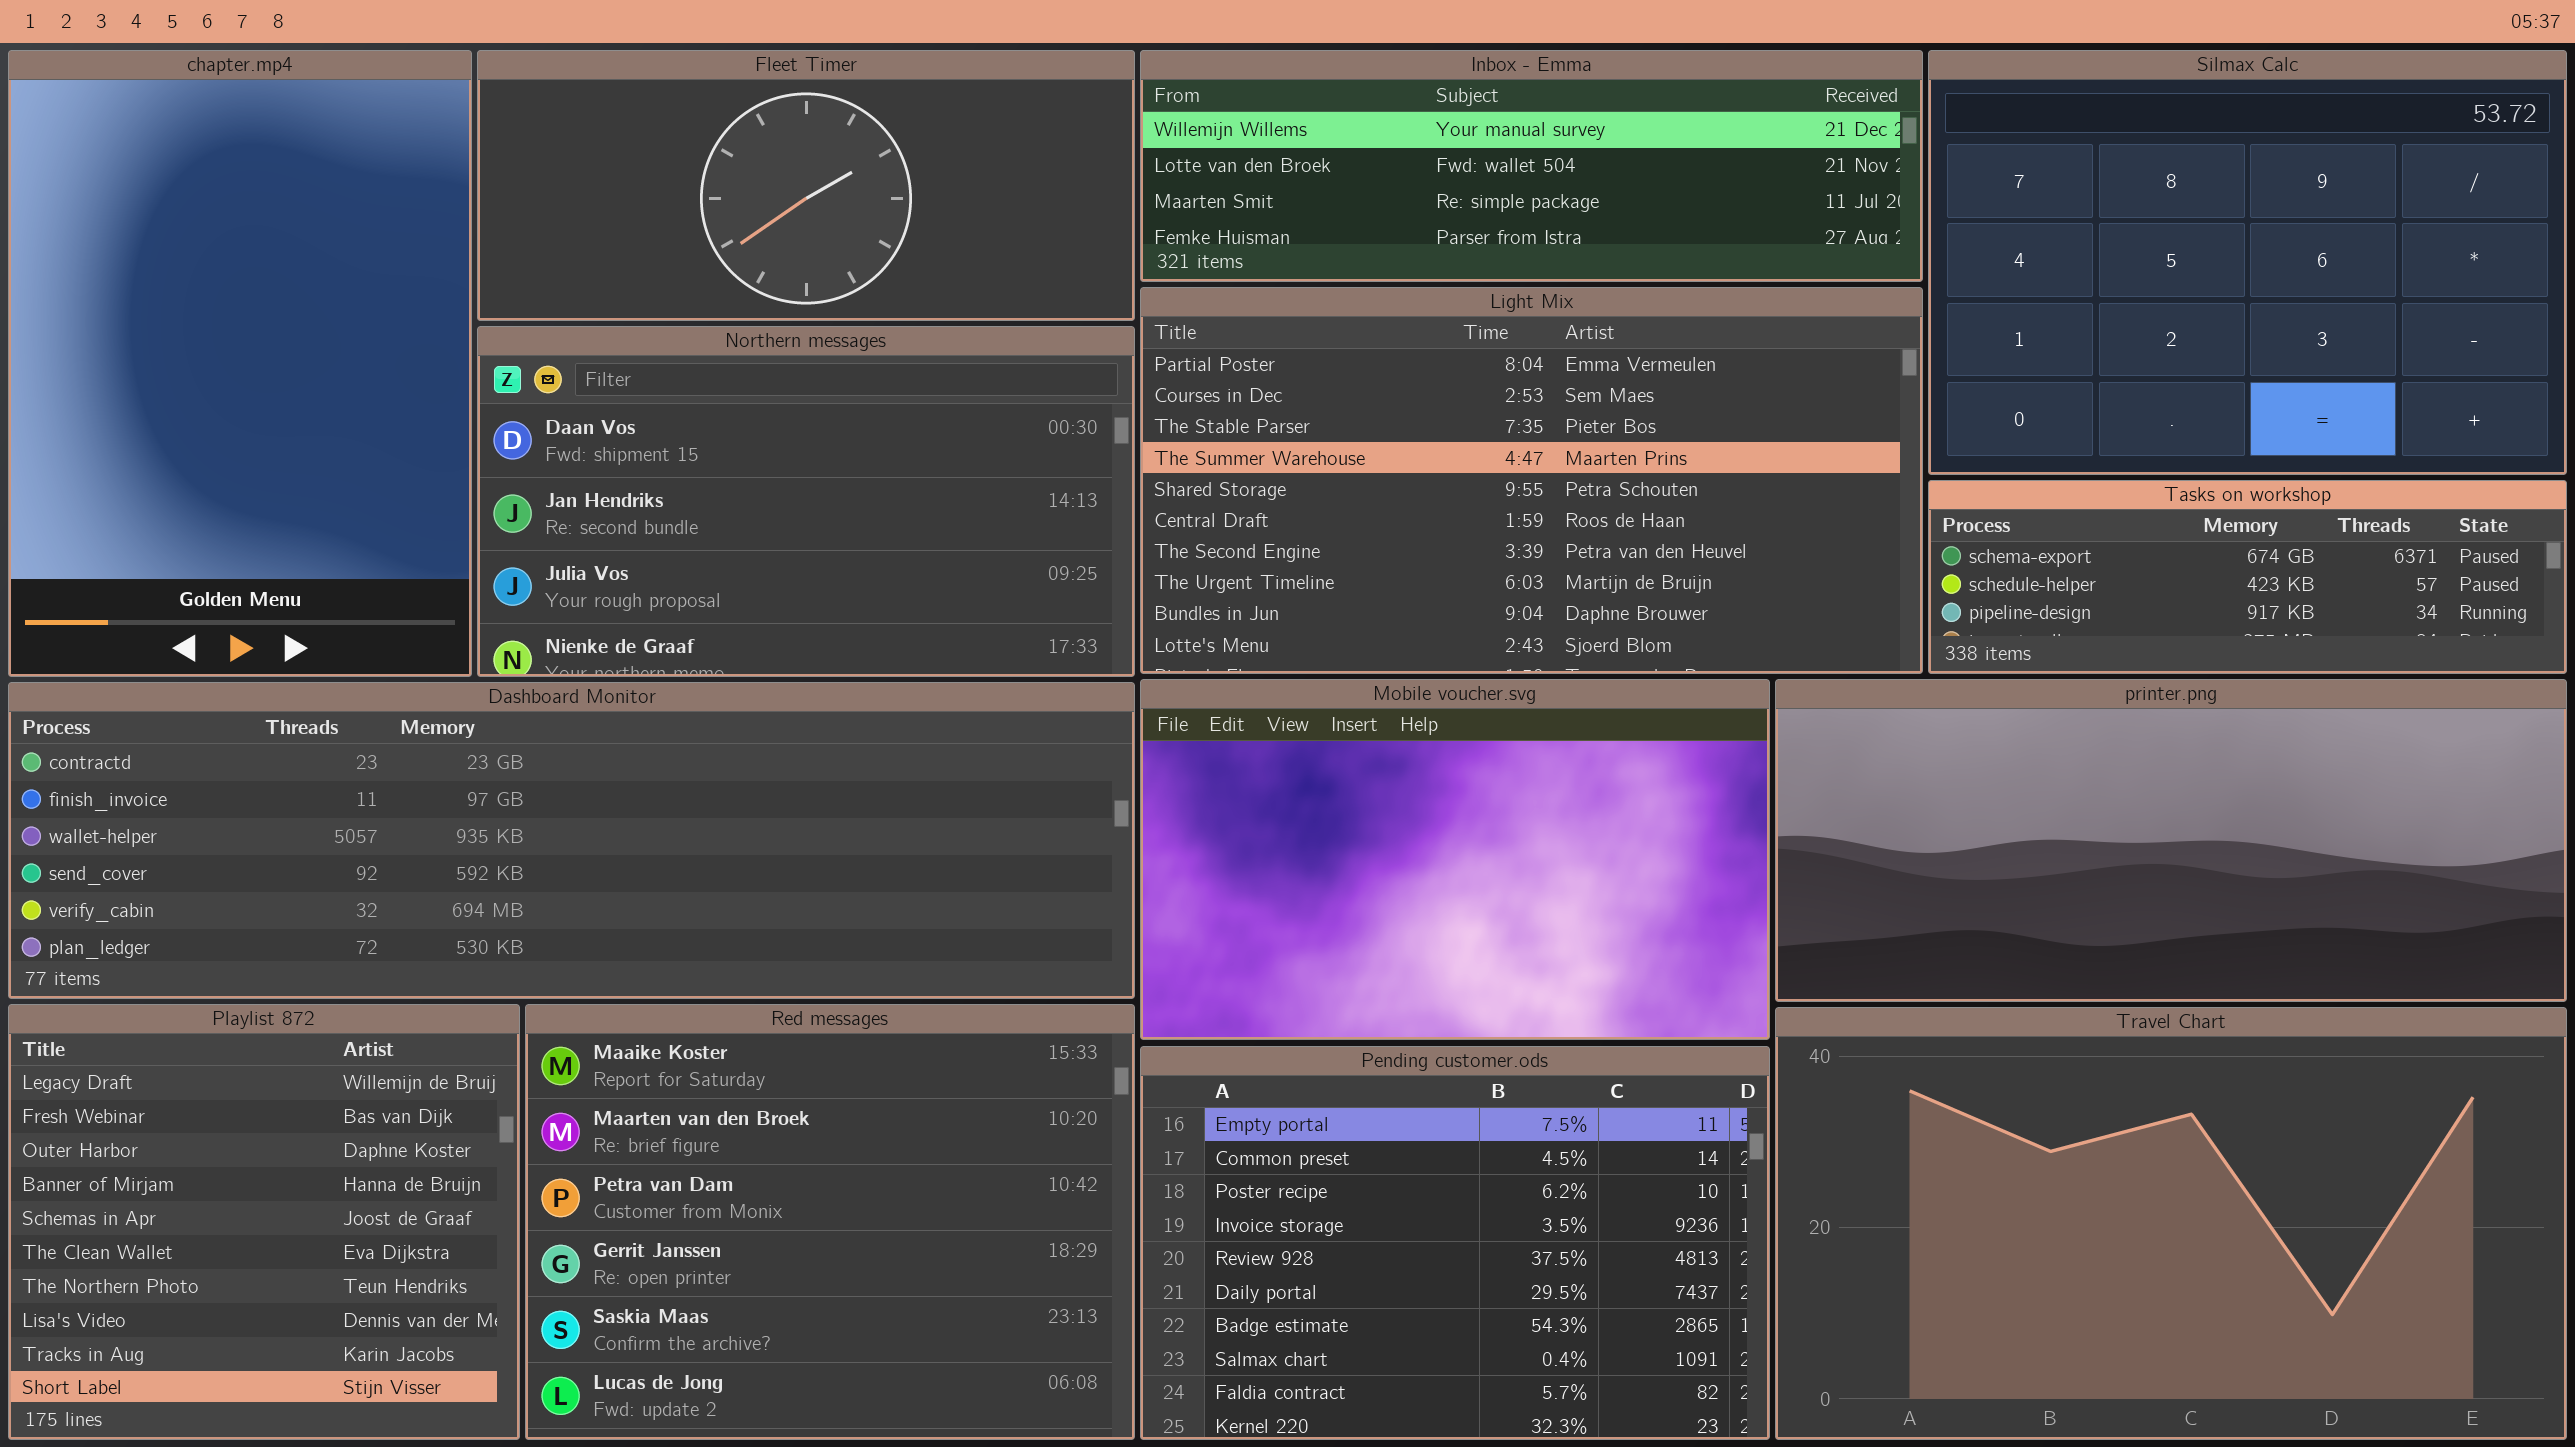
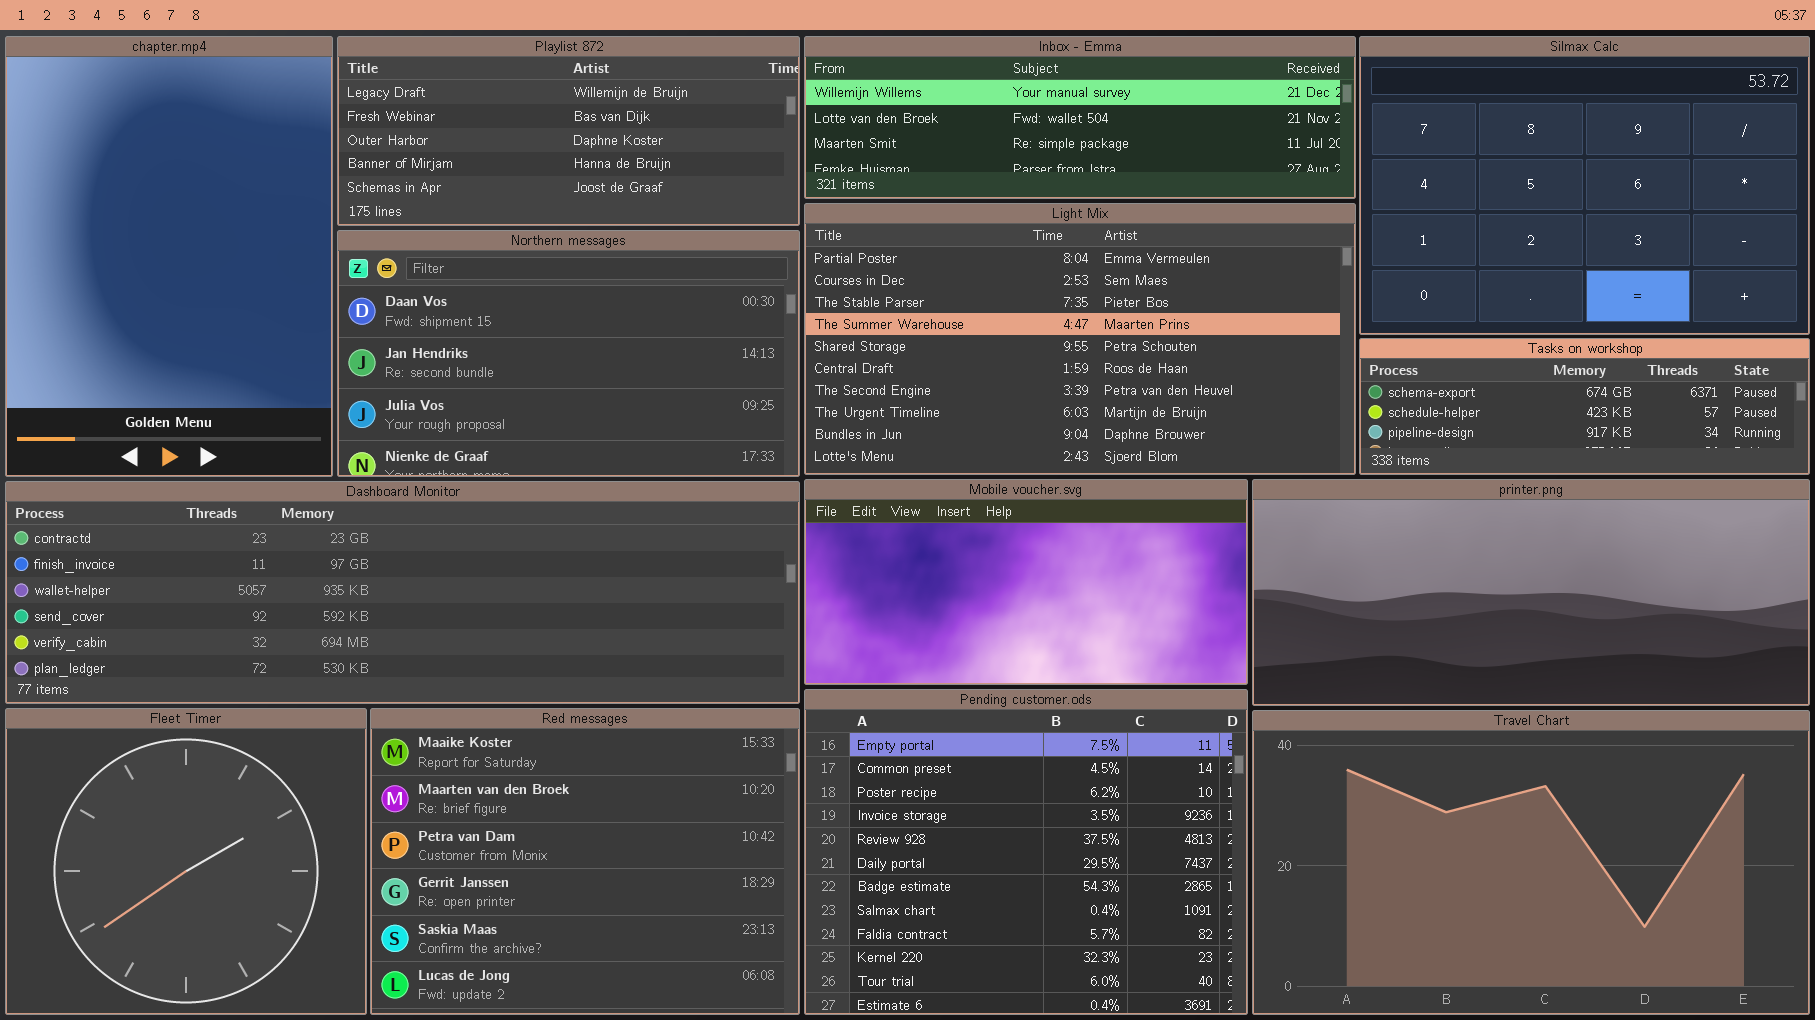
Fleet Timer: [477,50,1135,321] -> [5,708,367,1015], moved, resized
Mobile voucher.svg: [1140,679,1770,1040] -> [804,479,1248,685], resized
Playlist 872: [8,1004,520,1440] -> [337,36,800,226], moved, resized
Pending customer.ods: [1140,1046,1770,1440] -> [804,689,1248,1015], resized

